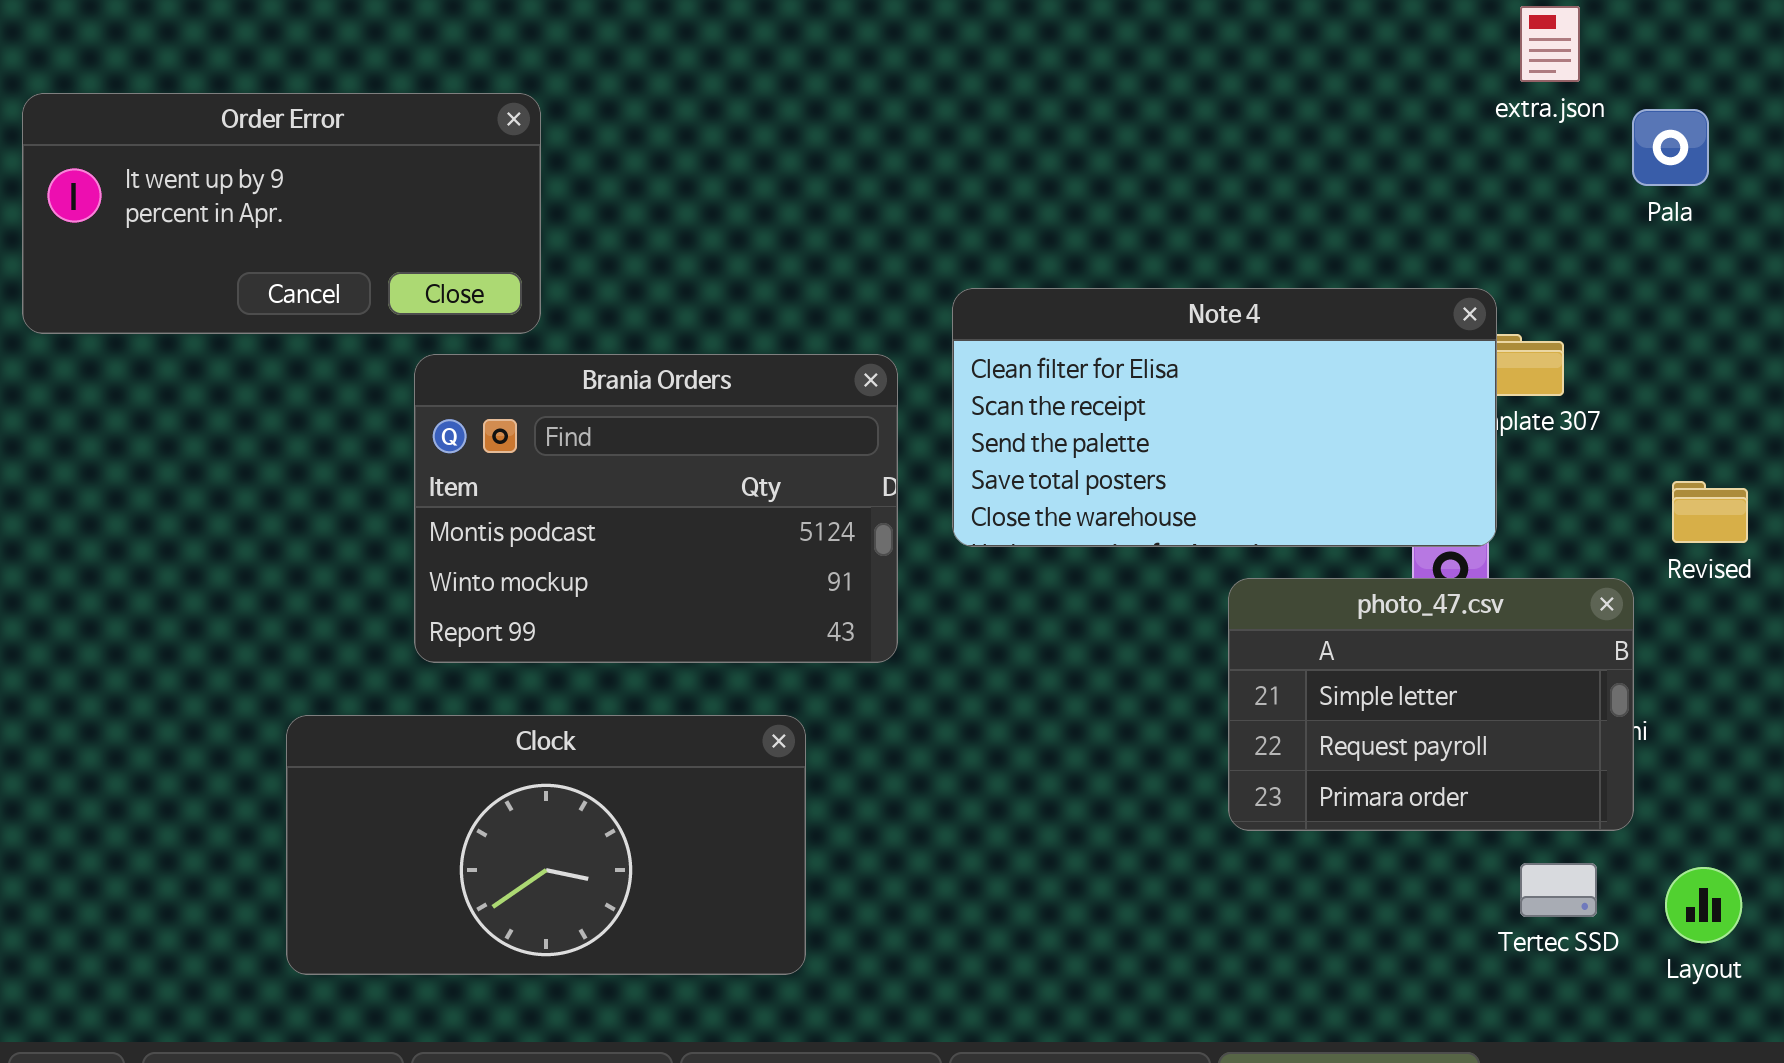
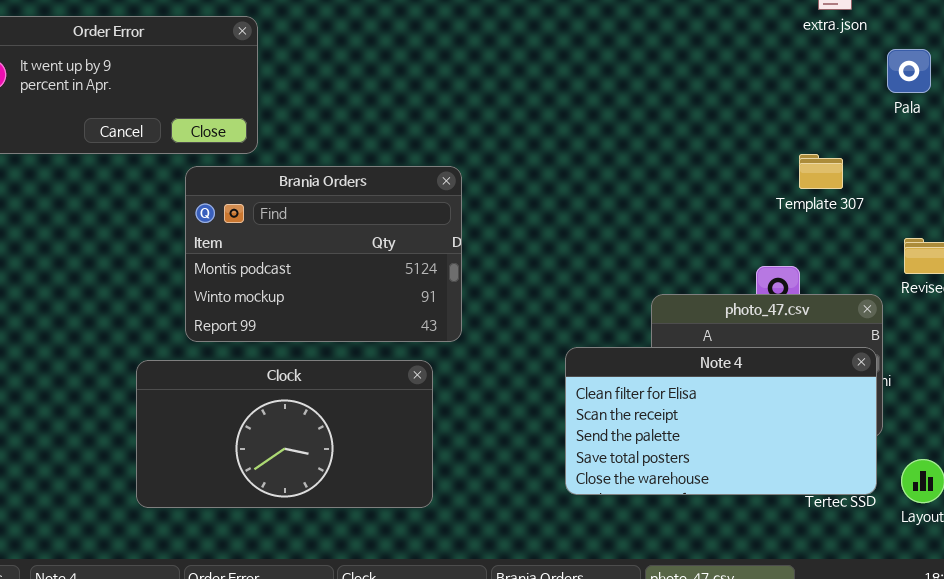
Pala: [1632,109,1709,186] -> [887,49,931,93], moved
Note 4: [952,288,1497,547] -> [565,347,877,495], moved
Clock: [286,715,806,975] -> [136,360,433,508], moved

